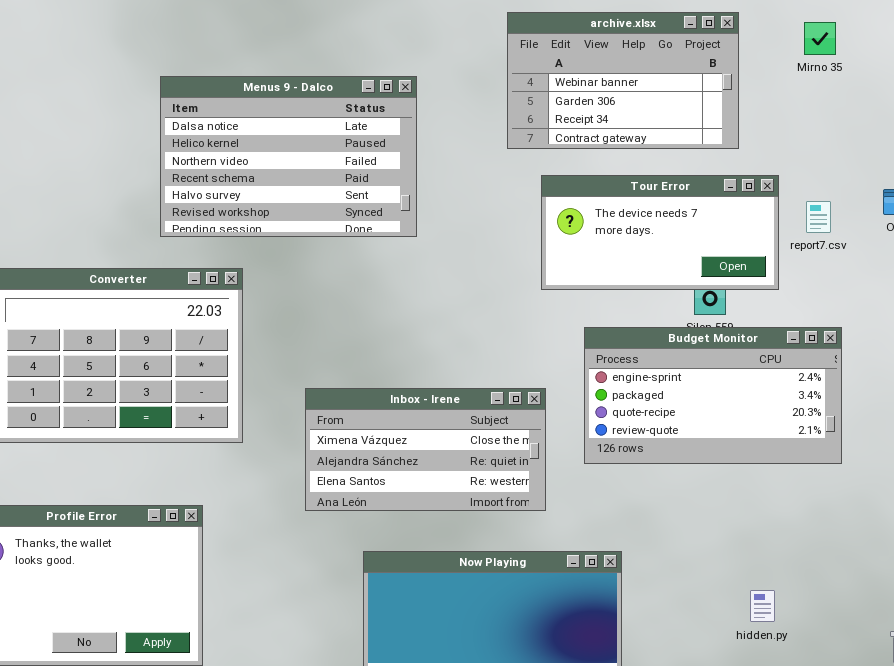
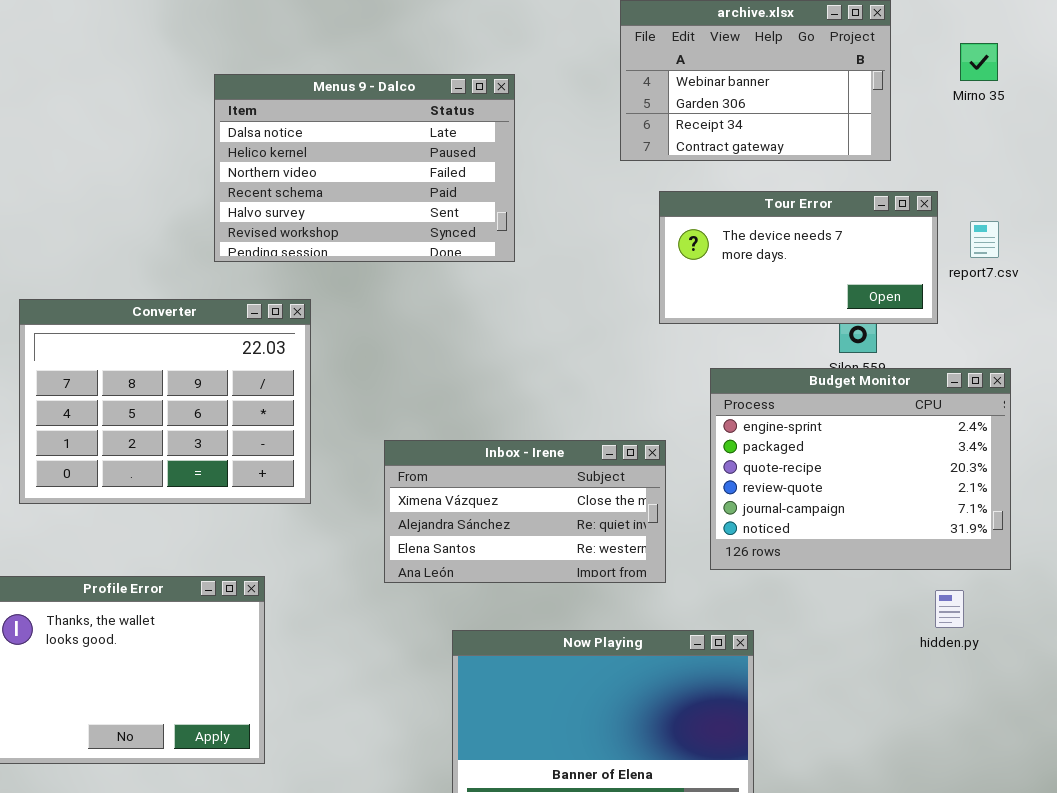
Mirno 35: [804,22,836,55] -> [960,43,998,81], moved
Budget Monitor: [584,327,842,464] -> [710,368,1011,570], resized
hidden.py: [750,590,775,622] -> [935,590,964,628], moved

